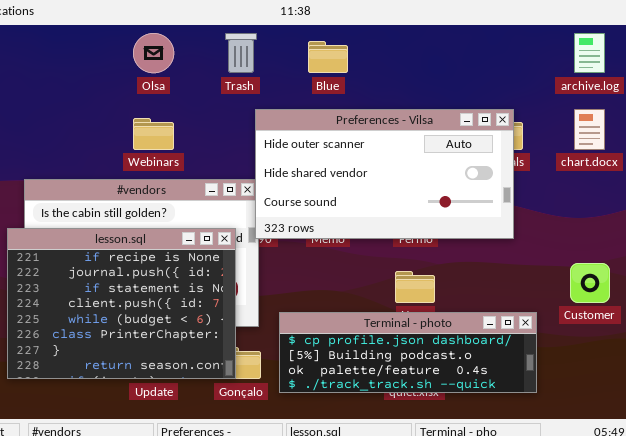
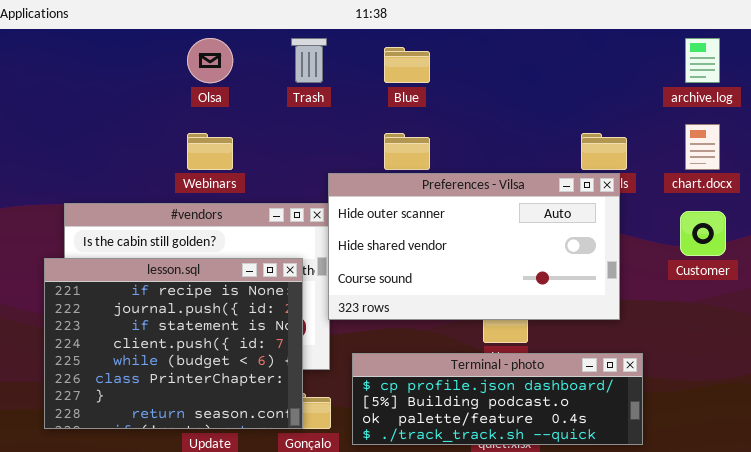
Preferences - Vilsa: [255,109,514,239] -> [328,173,620,320], moved
Customer: [570,263,610,303] -> [680,211,726,256], moved

